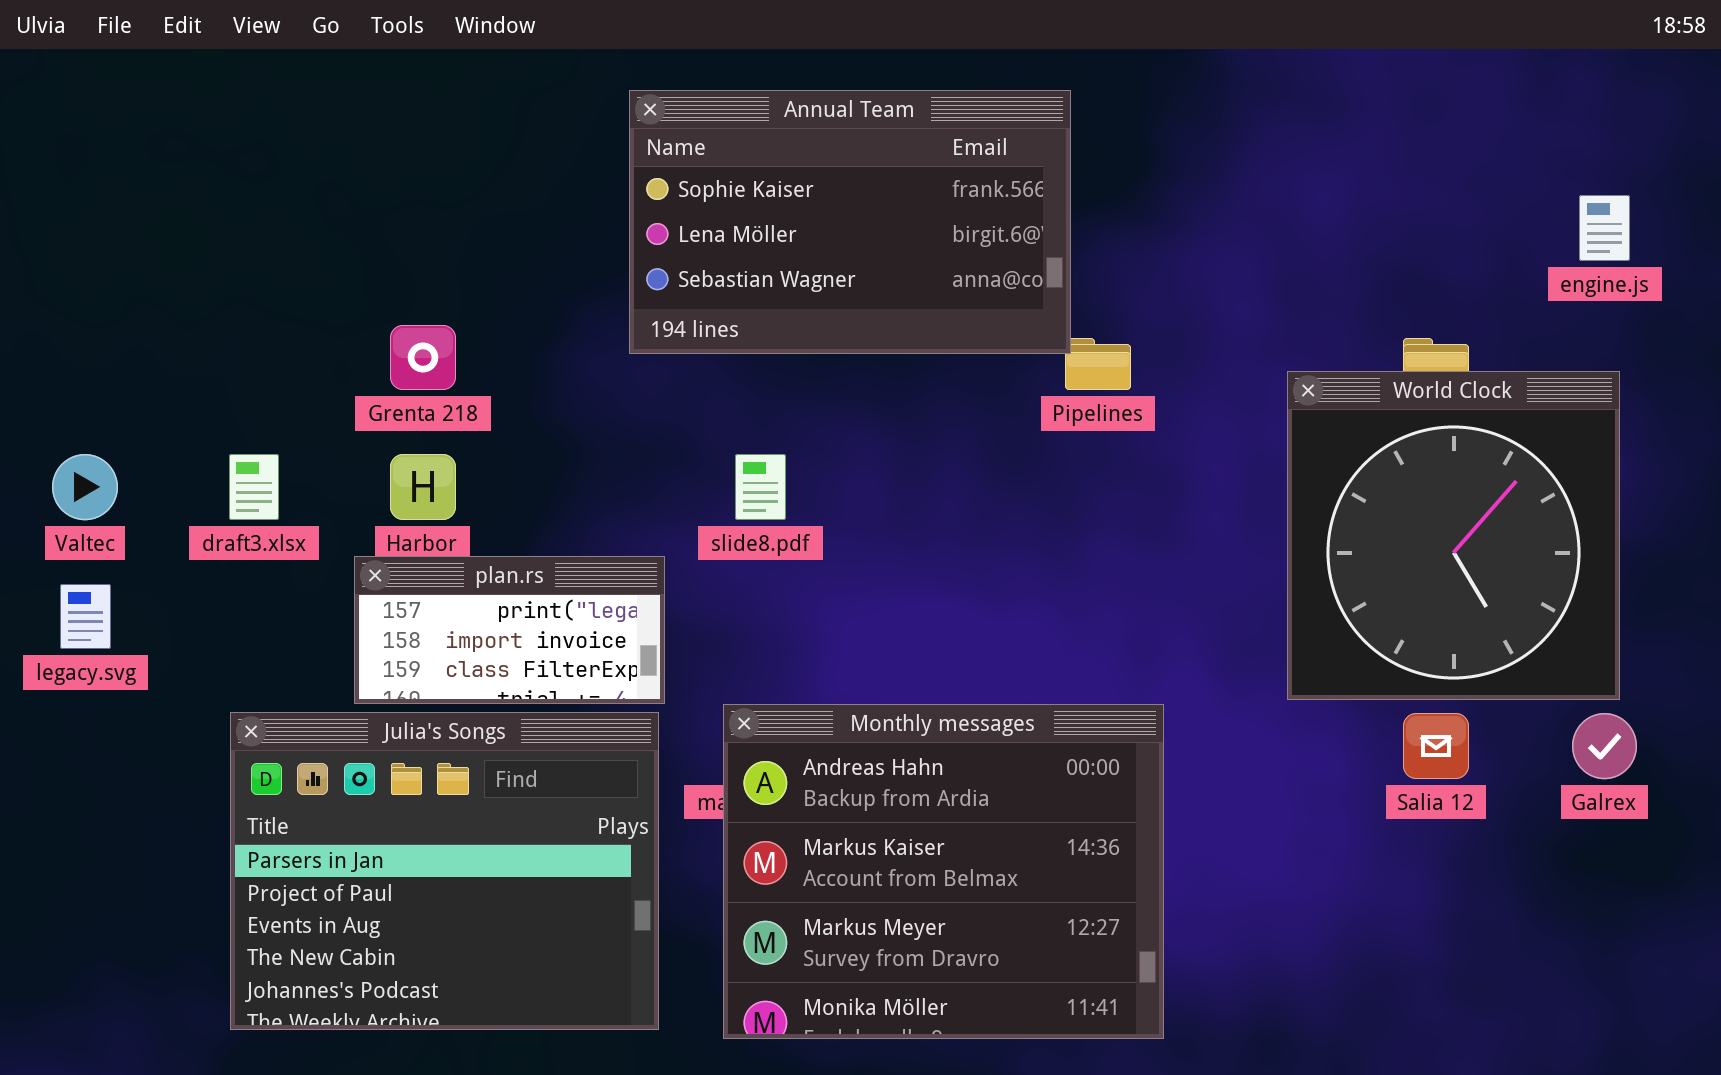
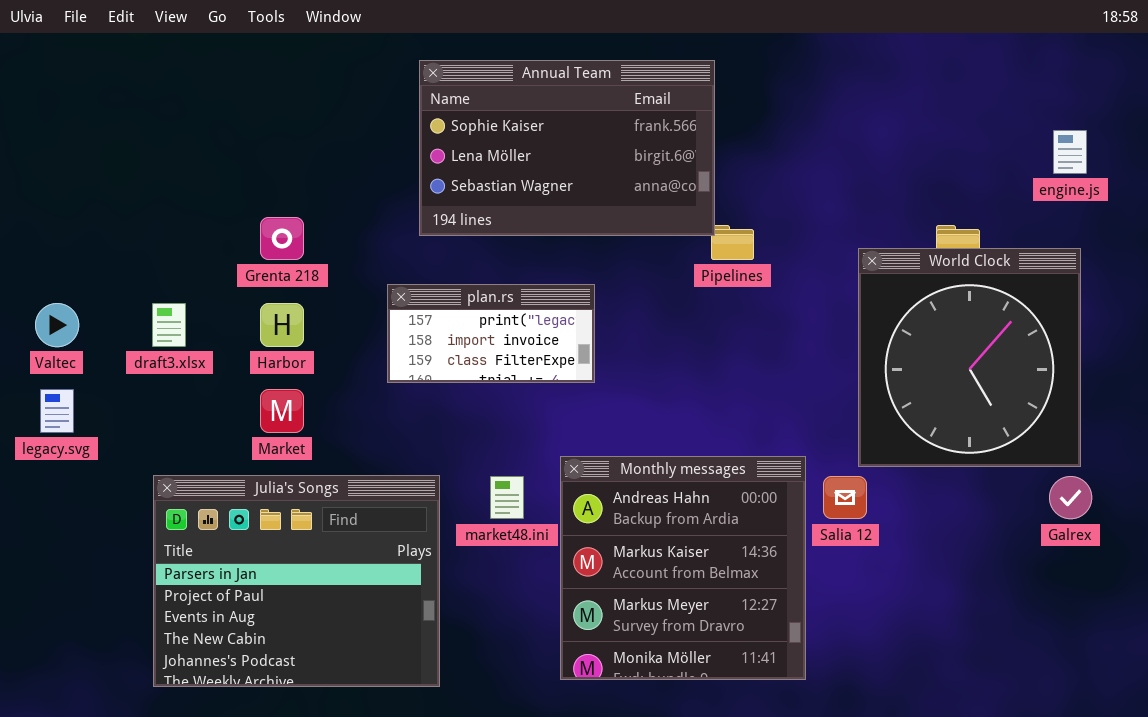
plan.rs: [354,556,665,704] -> [387,284,595,383], moved
Monthly messages: [723,704,1164,1039] -> [560,456,806,680], moved, resized
Salia 12: [1403,713,1469,779] -> [823,476,867,519], moved

